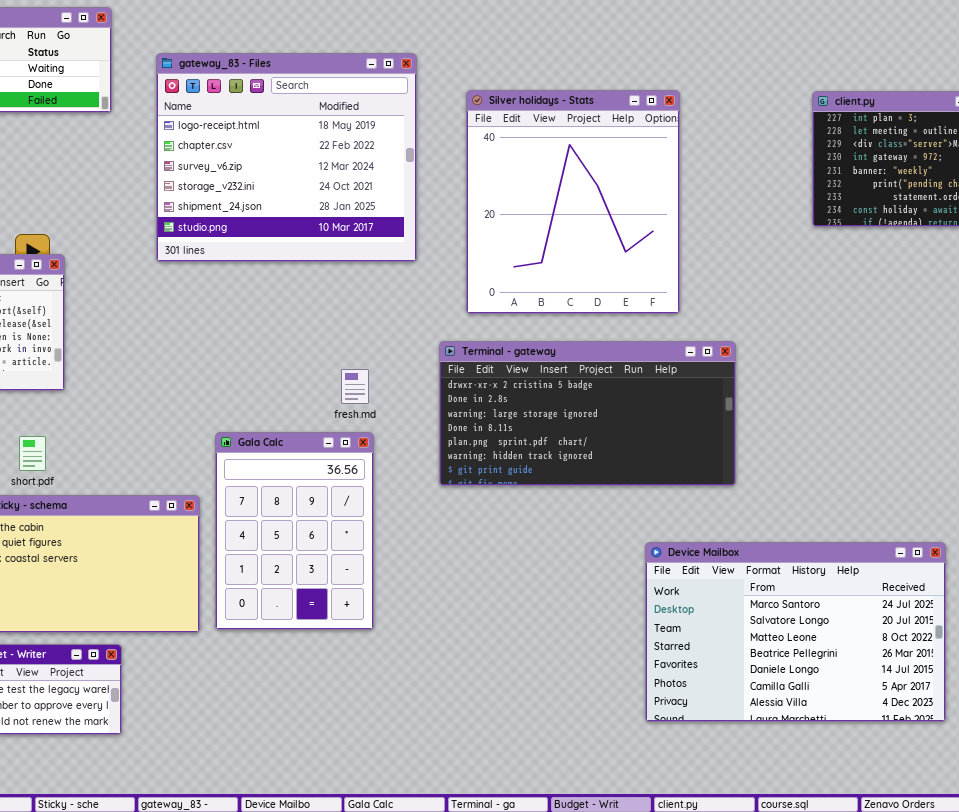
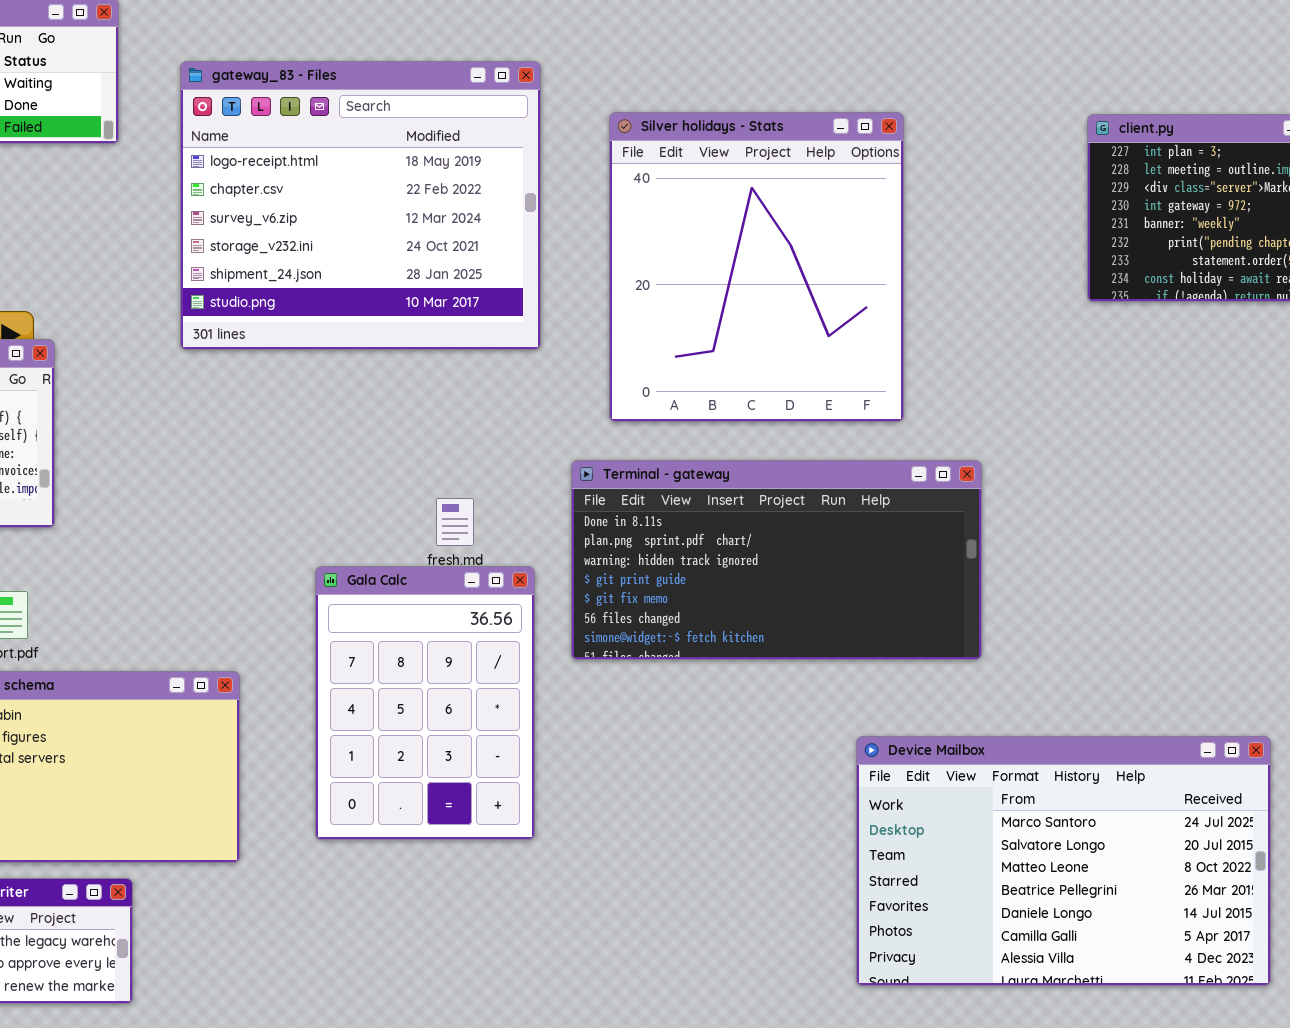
Terminal - gateway: [439,341,736,486] -> [571,460,982,660], scrolled down 3 rows
Gala Calc: [215,432,374,630] -> [315,566,535,840], moved

